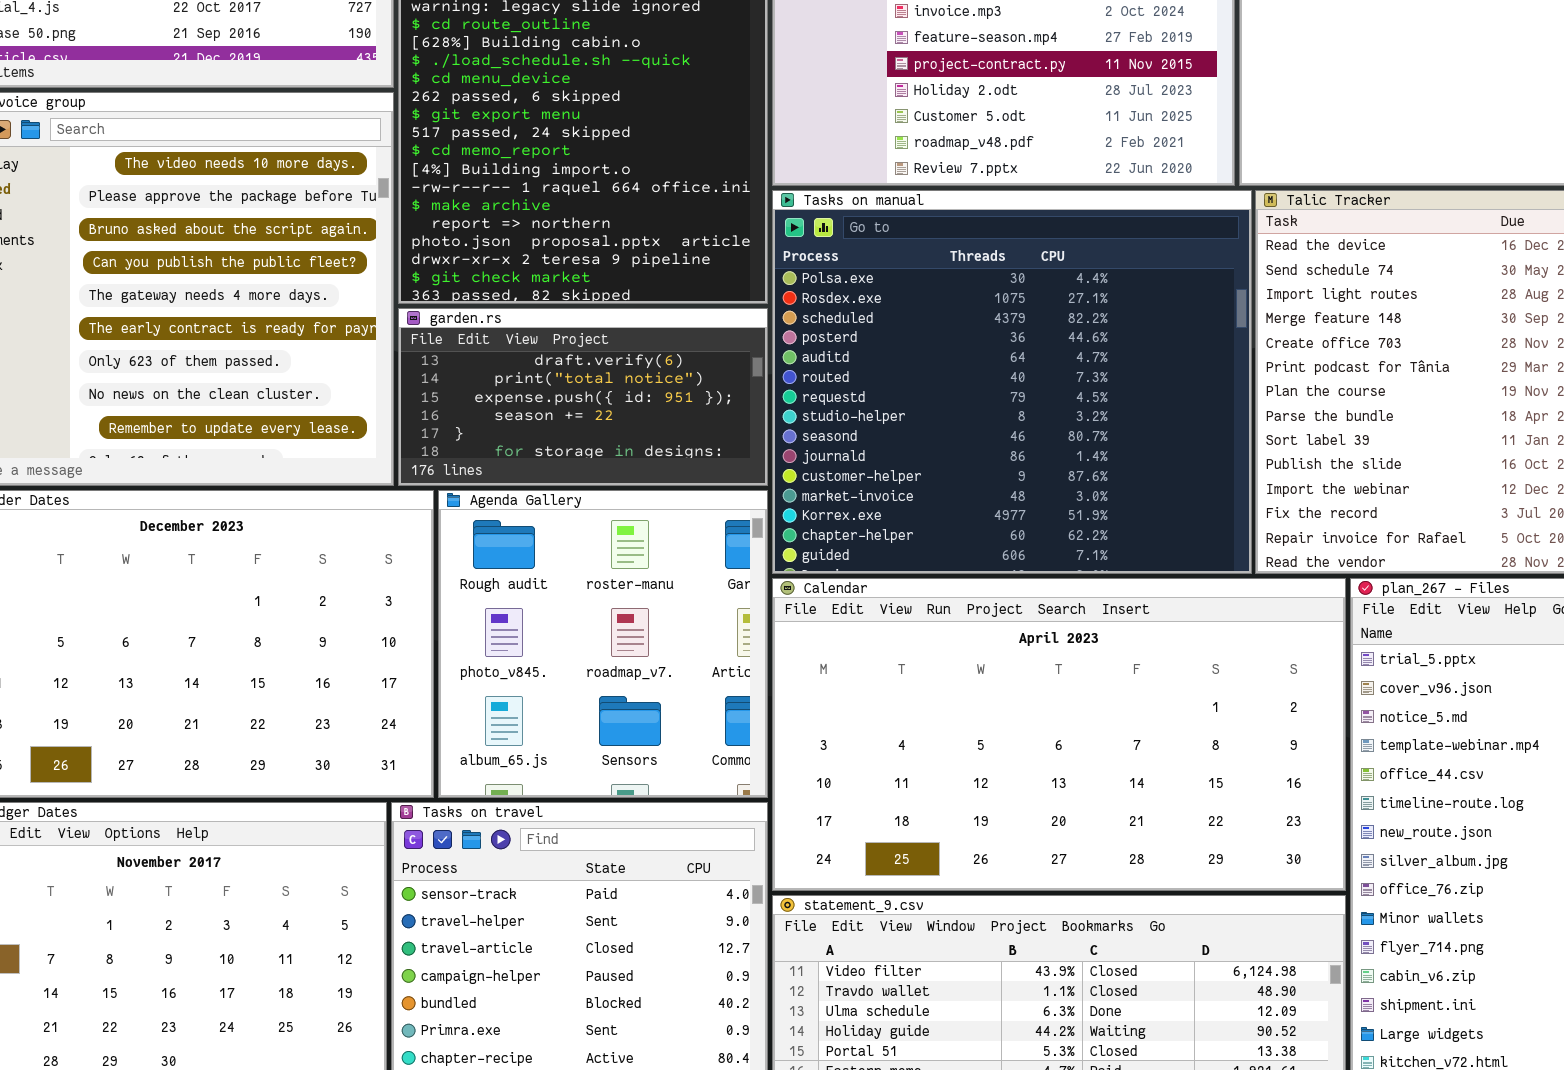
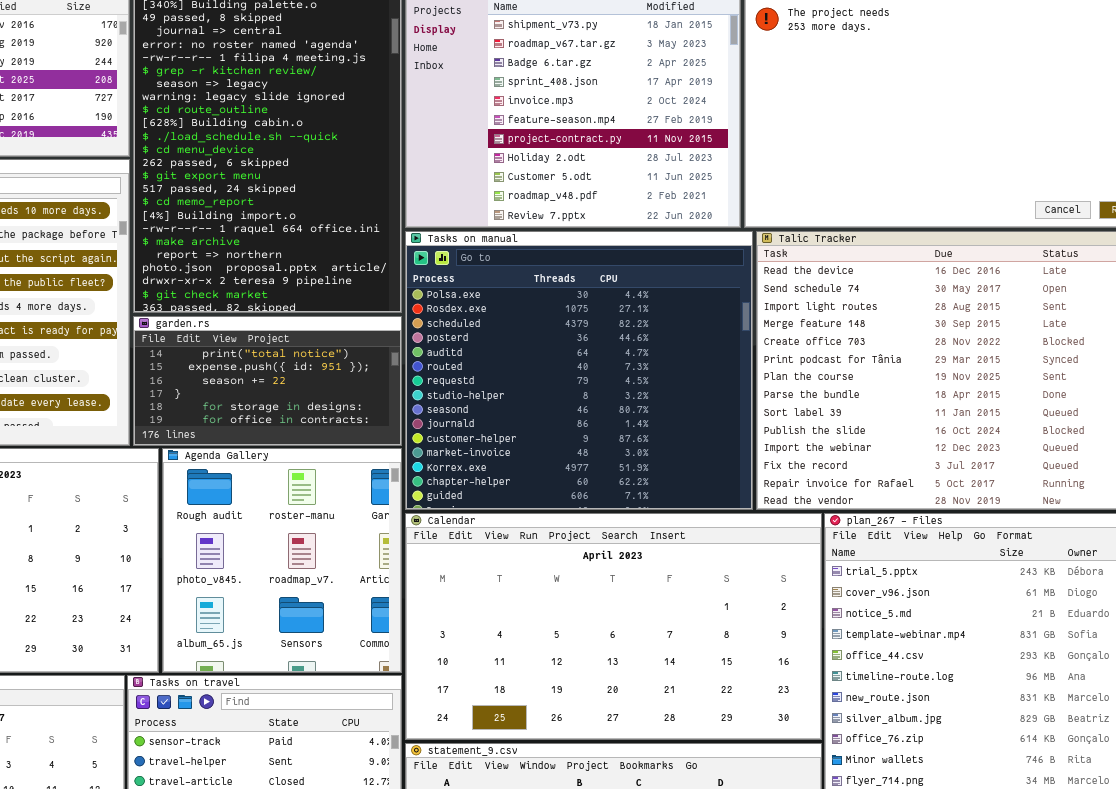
garden.rs: [398,308,768,486] -> [133,316,402,446], scrolled down 1 row

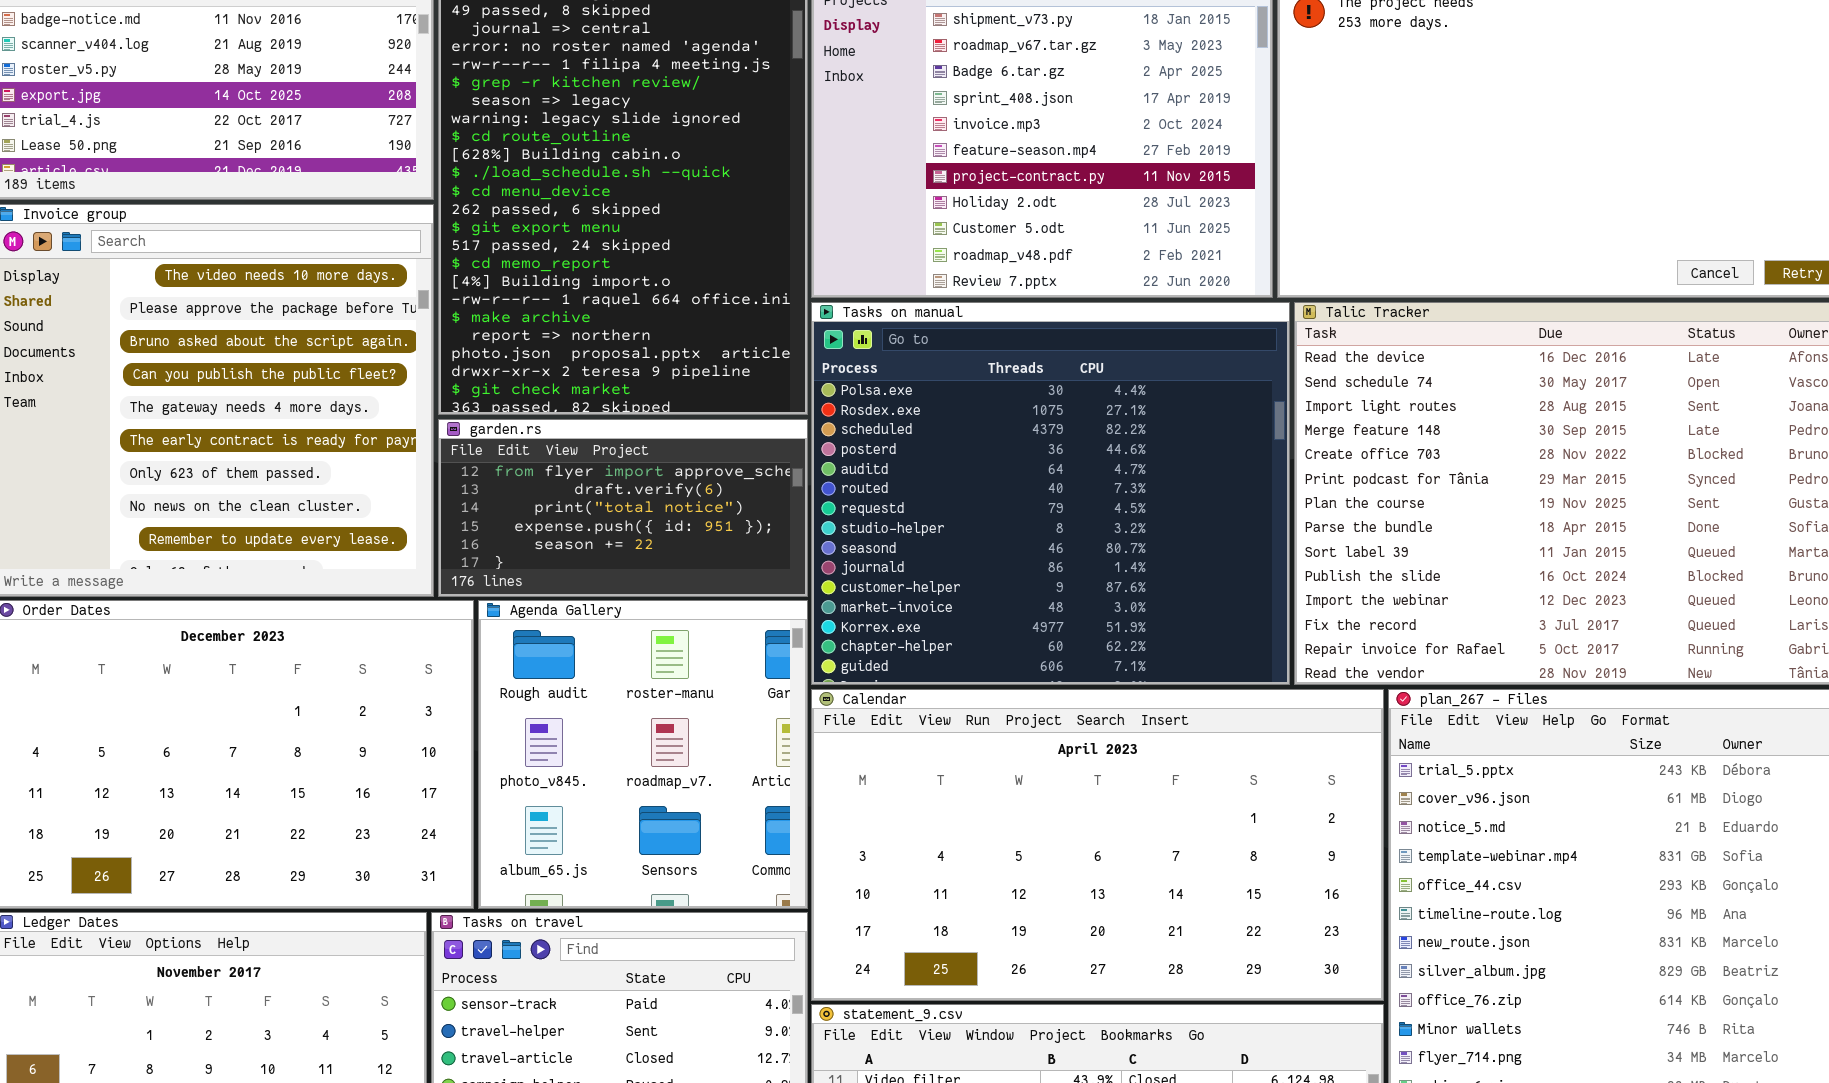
garden.rs: [133,316,402,446] -> [438,419,808,597], scrolled up 2 rows

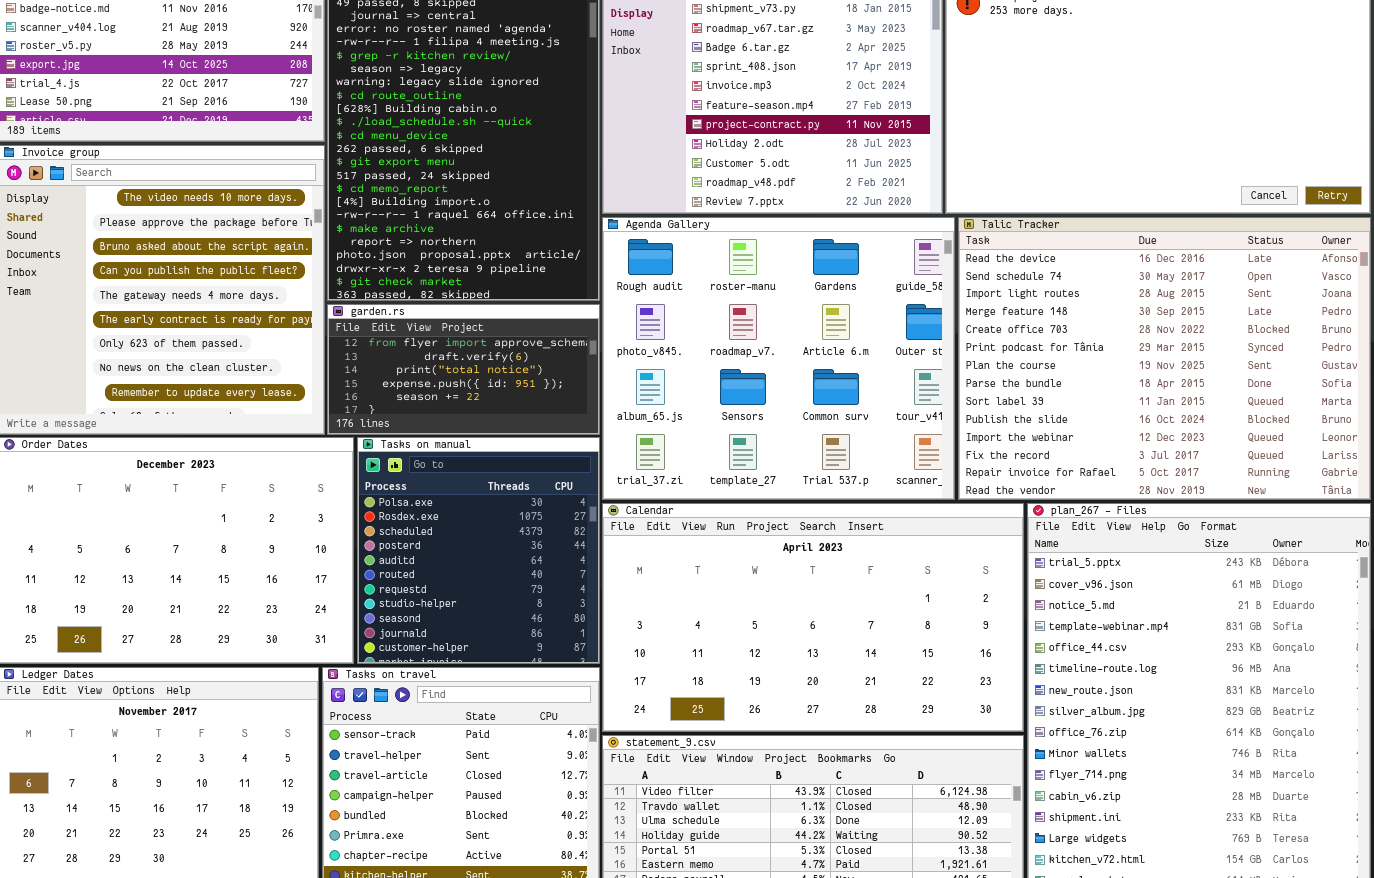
Tasks on manual: [811,302,1290,685] -> [357,437,600,664], moved, resized
Agenda Gallery: [478,600,808,909] -> [602,217,955,500], moved, resized

